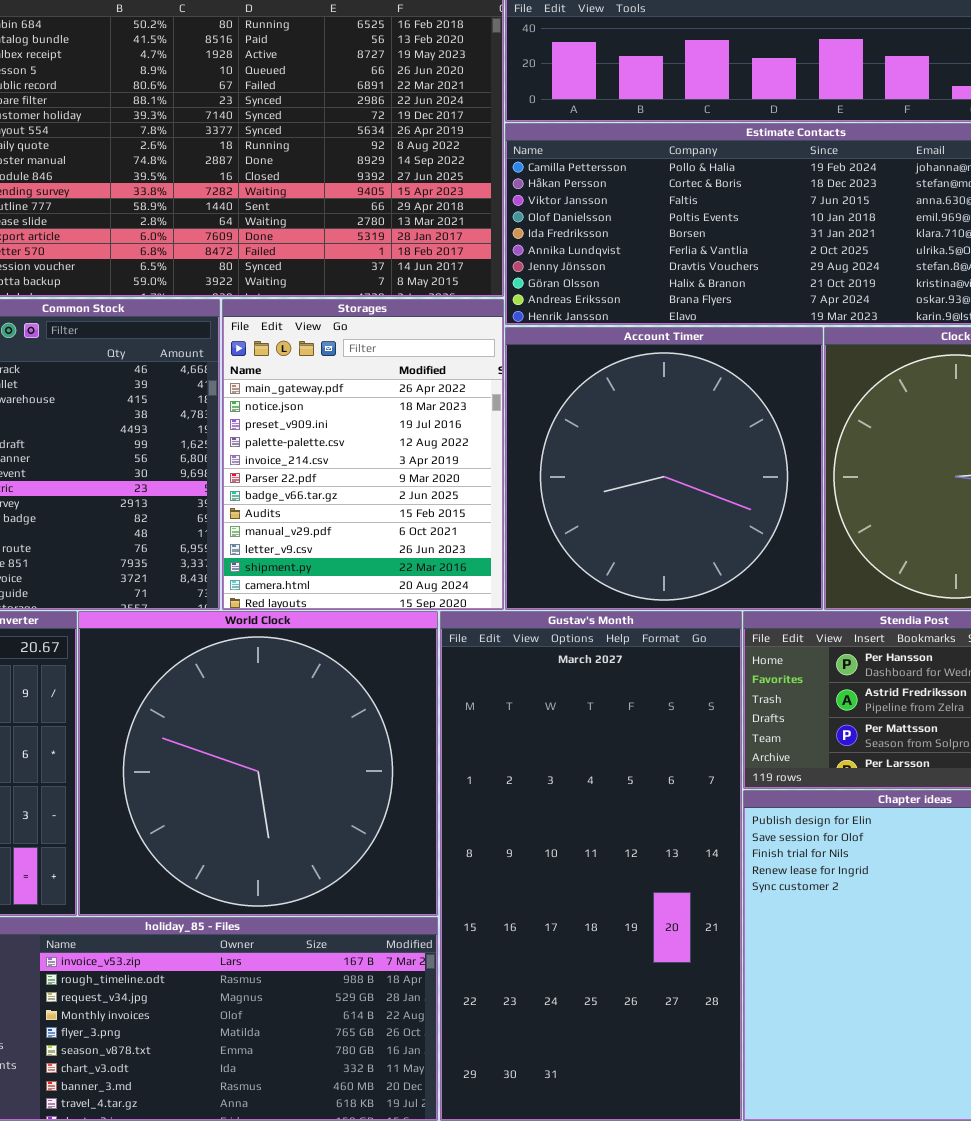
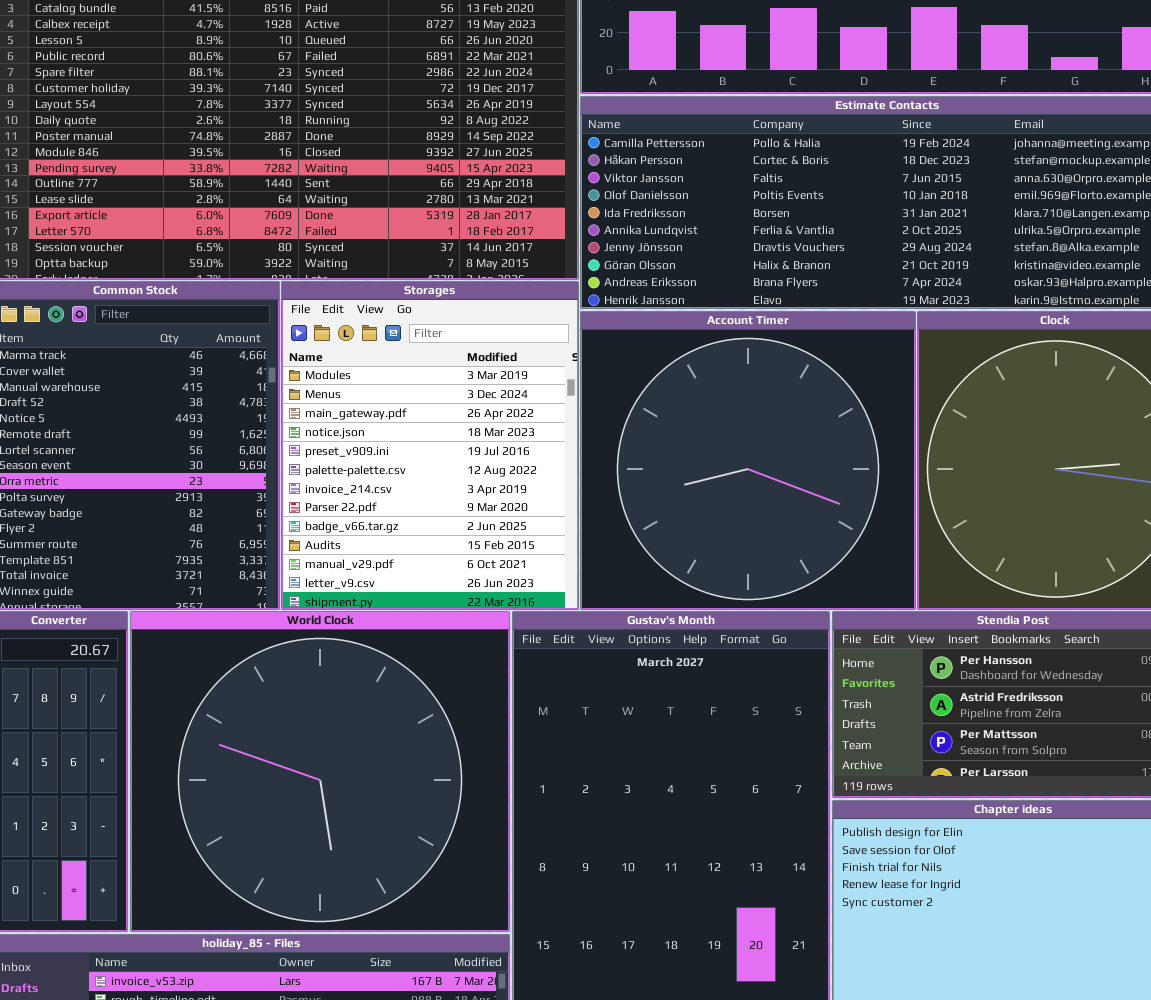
Storages: [222,299,504,610] -> [281,281,579,610], scrolled up 2 rows

